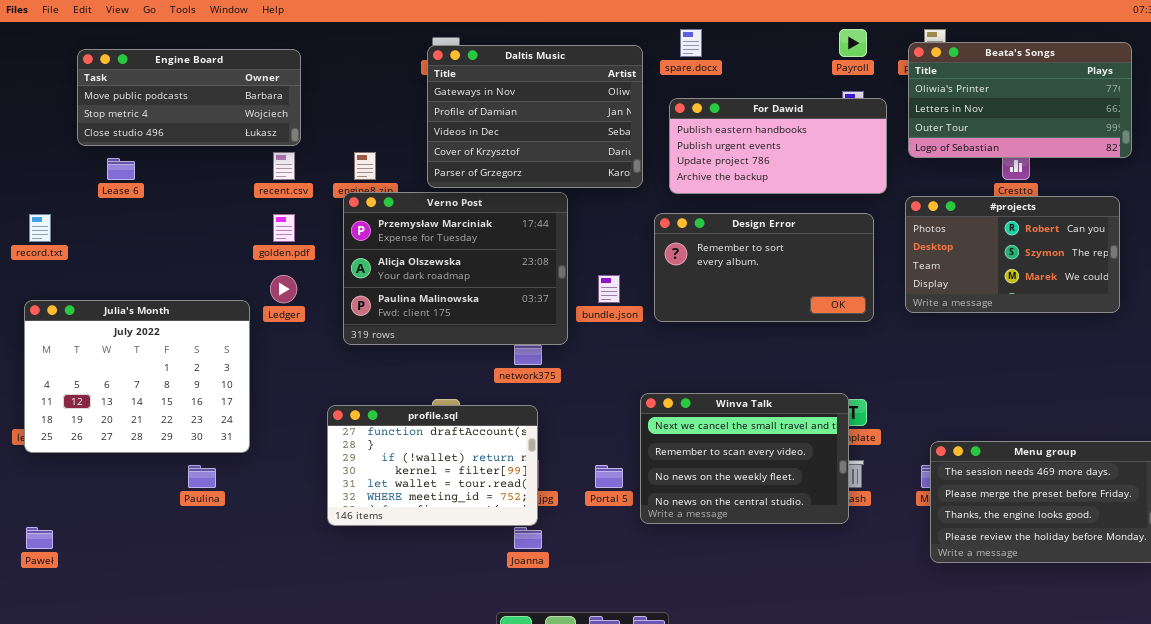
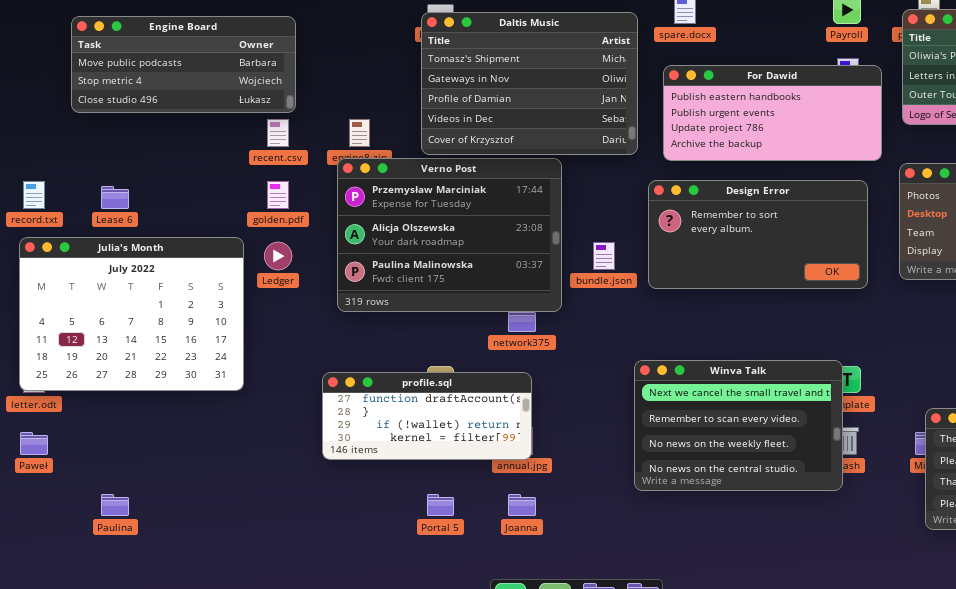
Daltis Music: [427,45,643,188] -> [421,12,638,155], scrolled up 1 row
Lease 6: [107,158,135,180] -> [101,186,129,209], moved
Julia's Month: [24,300,250,453] -> [19,237,244,391], moved
profile.sql: [327,405,538,526] -> [322,372,532,460], resized
Paulina: [188,465,216,488] -> [101,494,129,516], moved
Portal 5: [595,465,623,488] -> [427,494,454,516], moved
Paweł: [26,527,53,549] -> [20,432,48,455], moved

